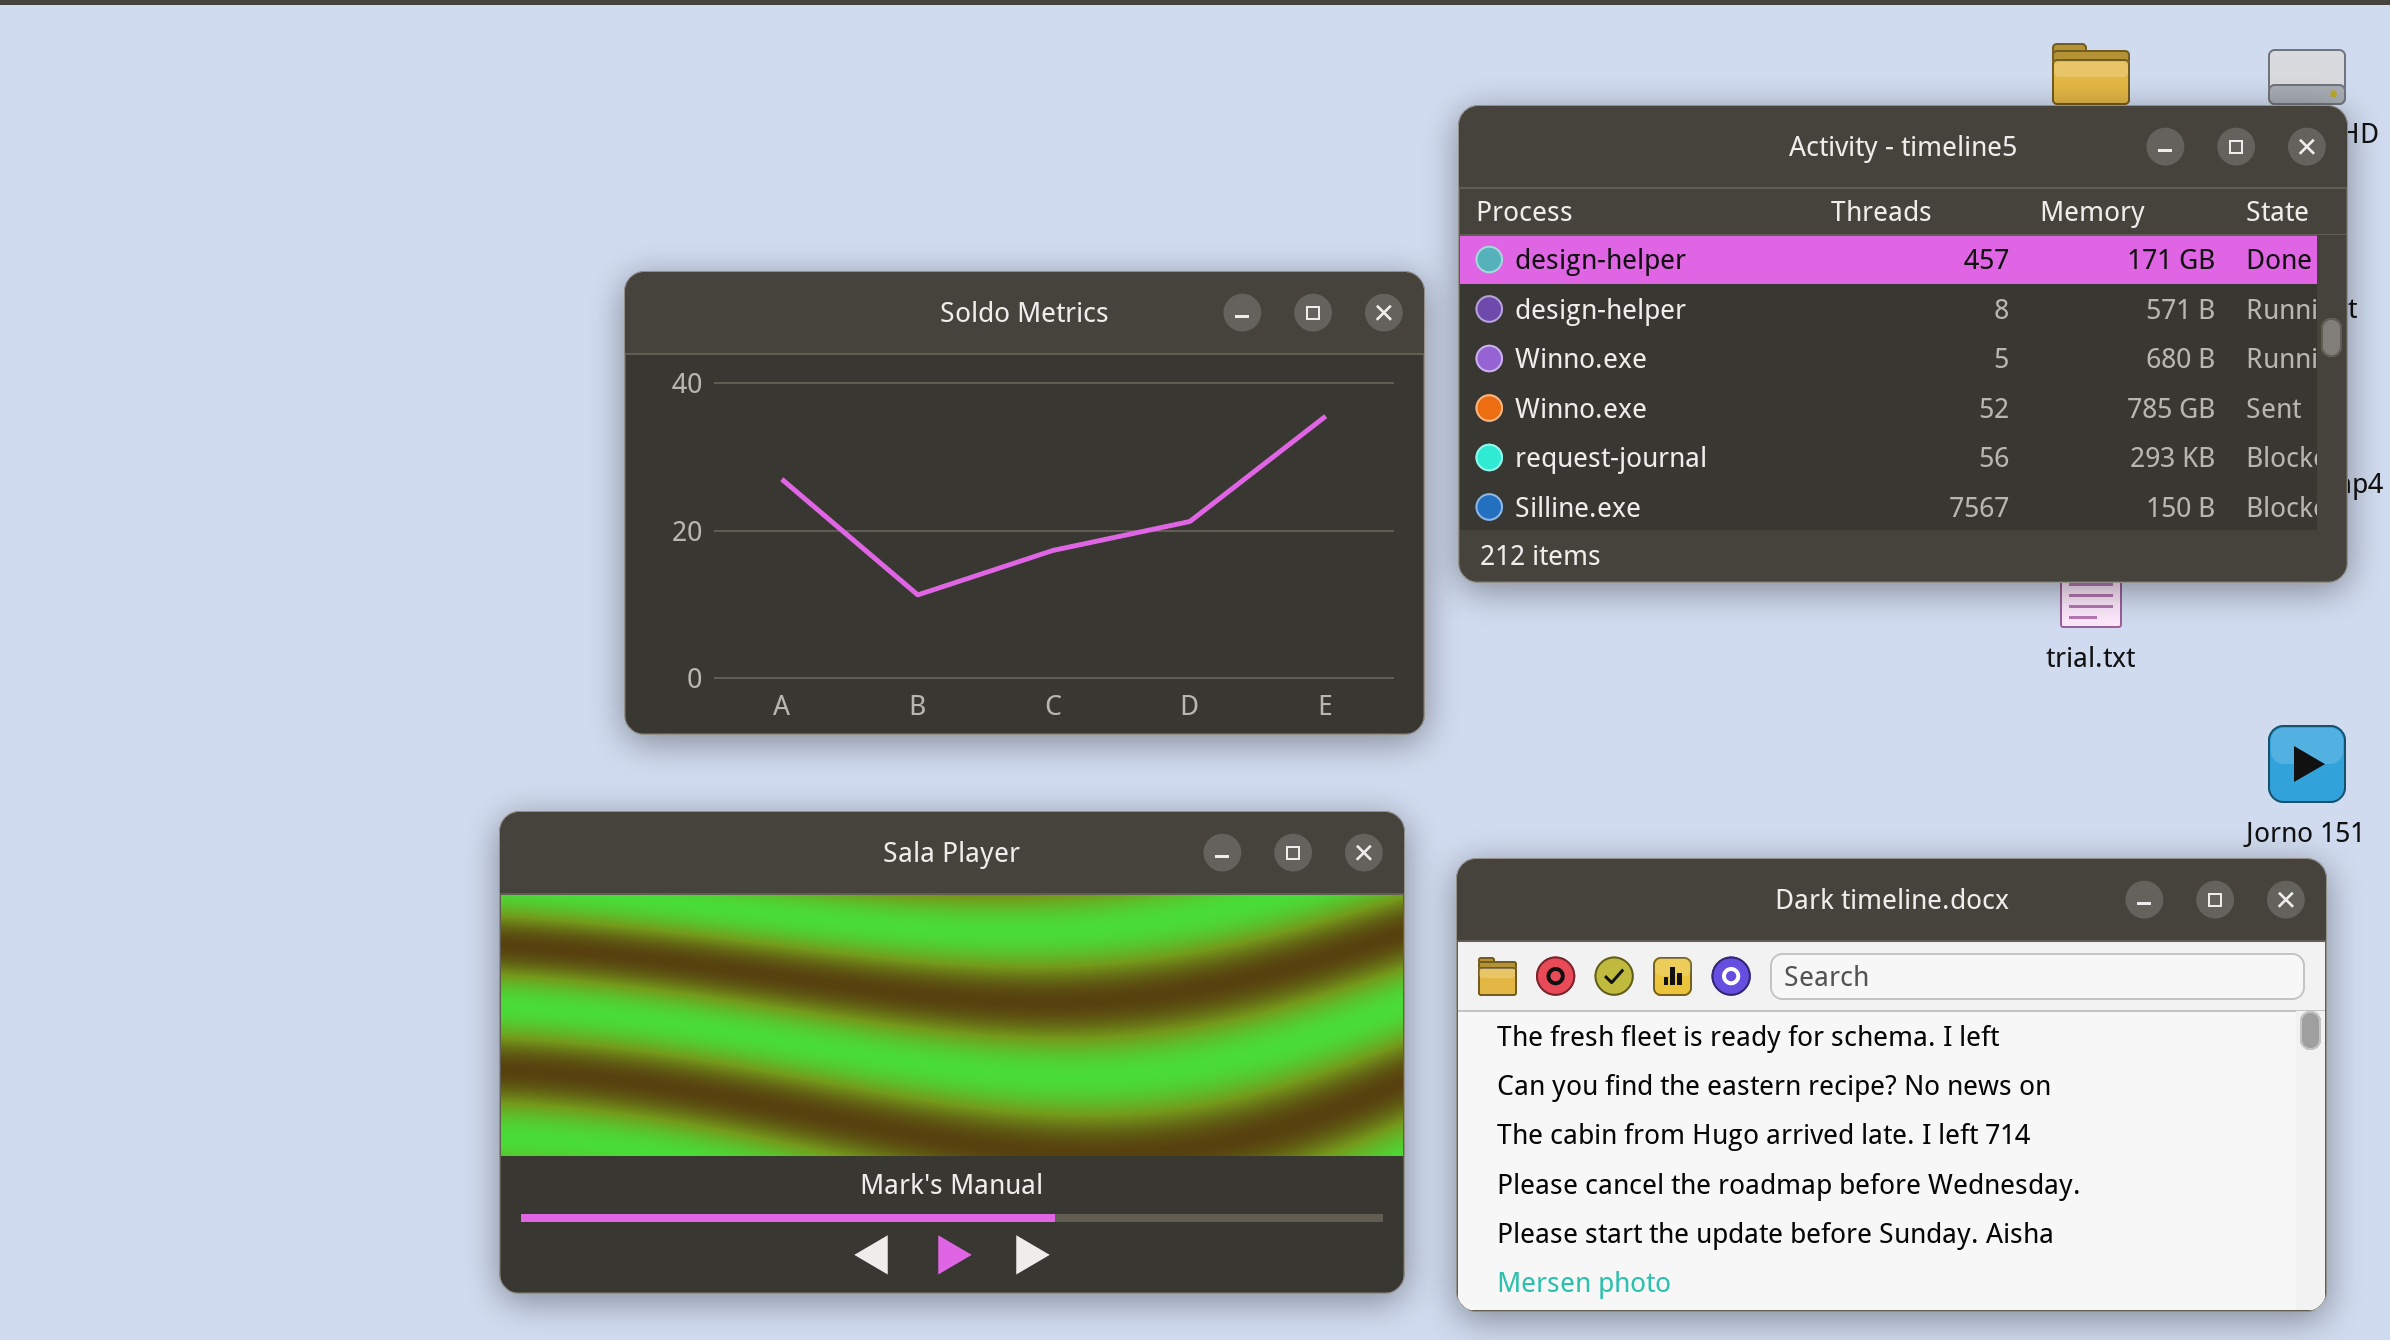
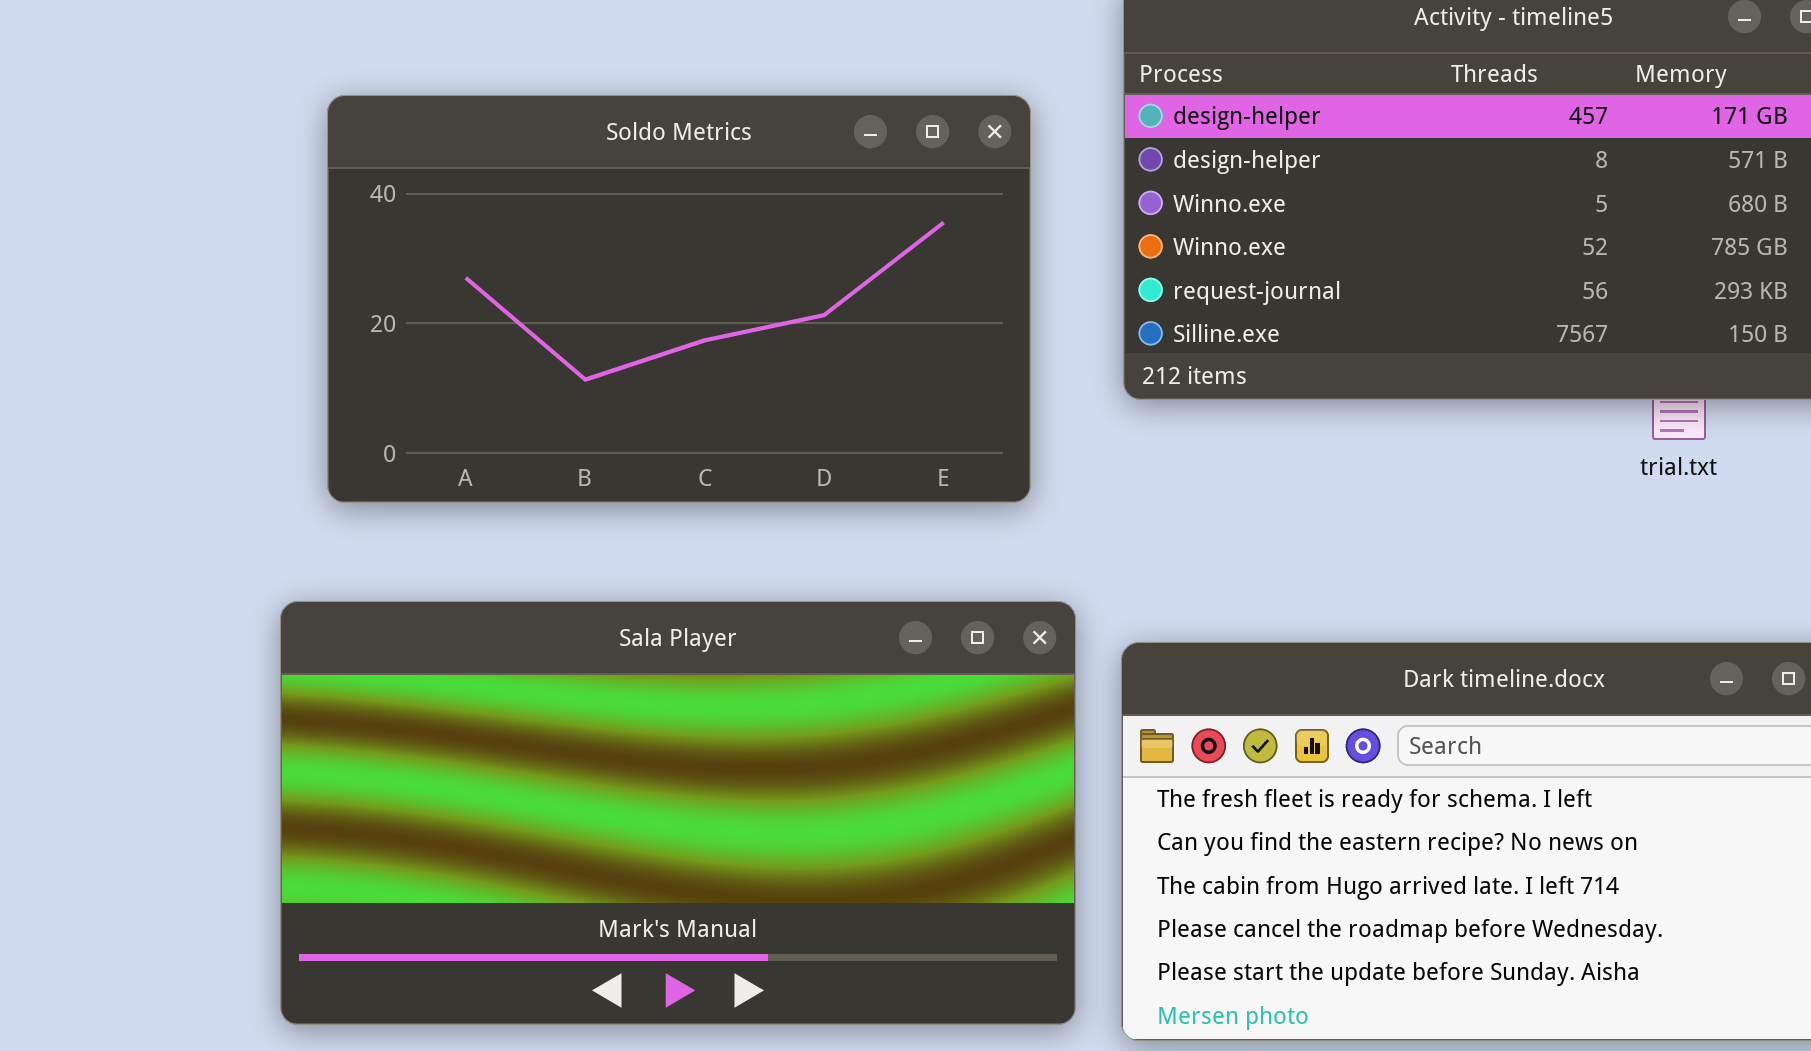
Soldo Metrics: [624,271,1425,735] -> [327,95,1031,503], moved

